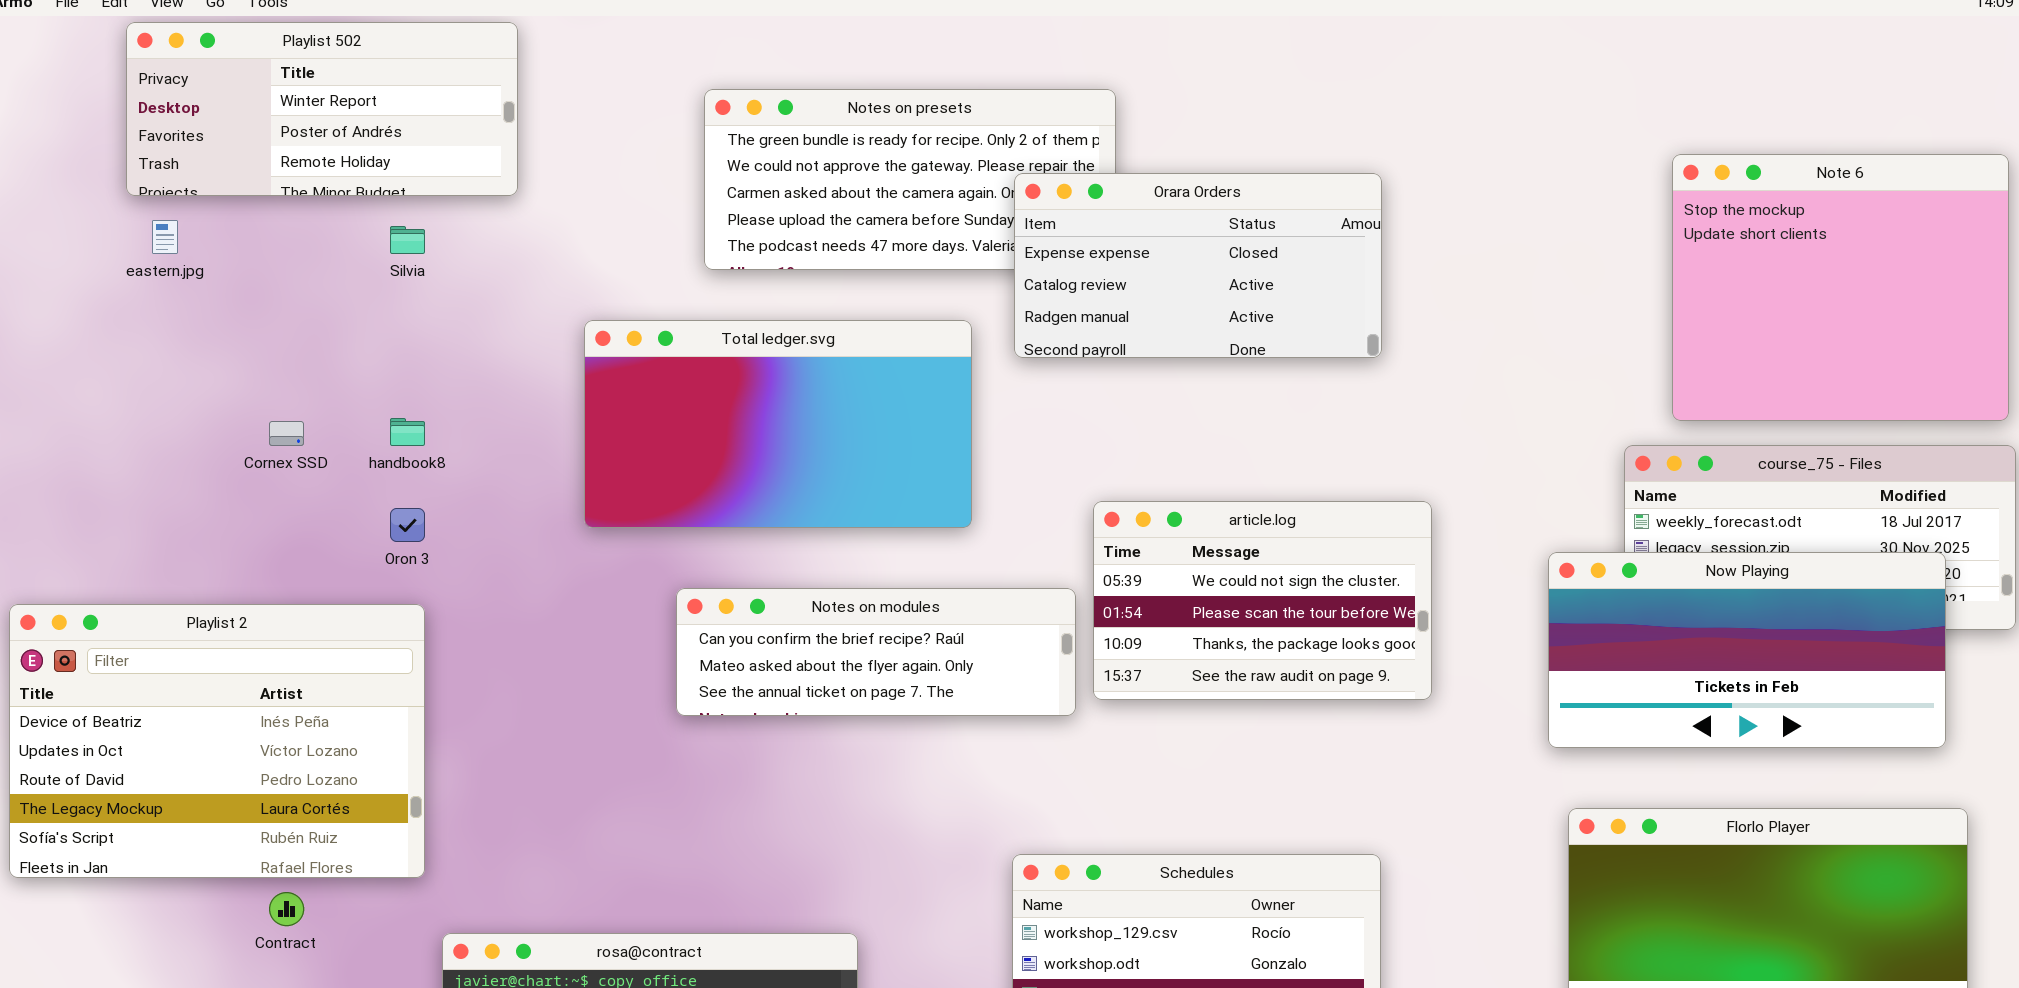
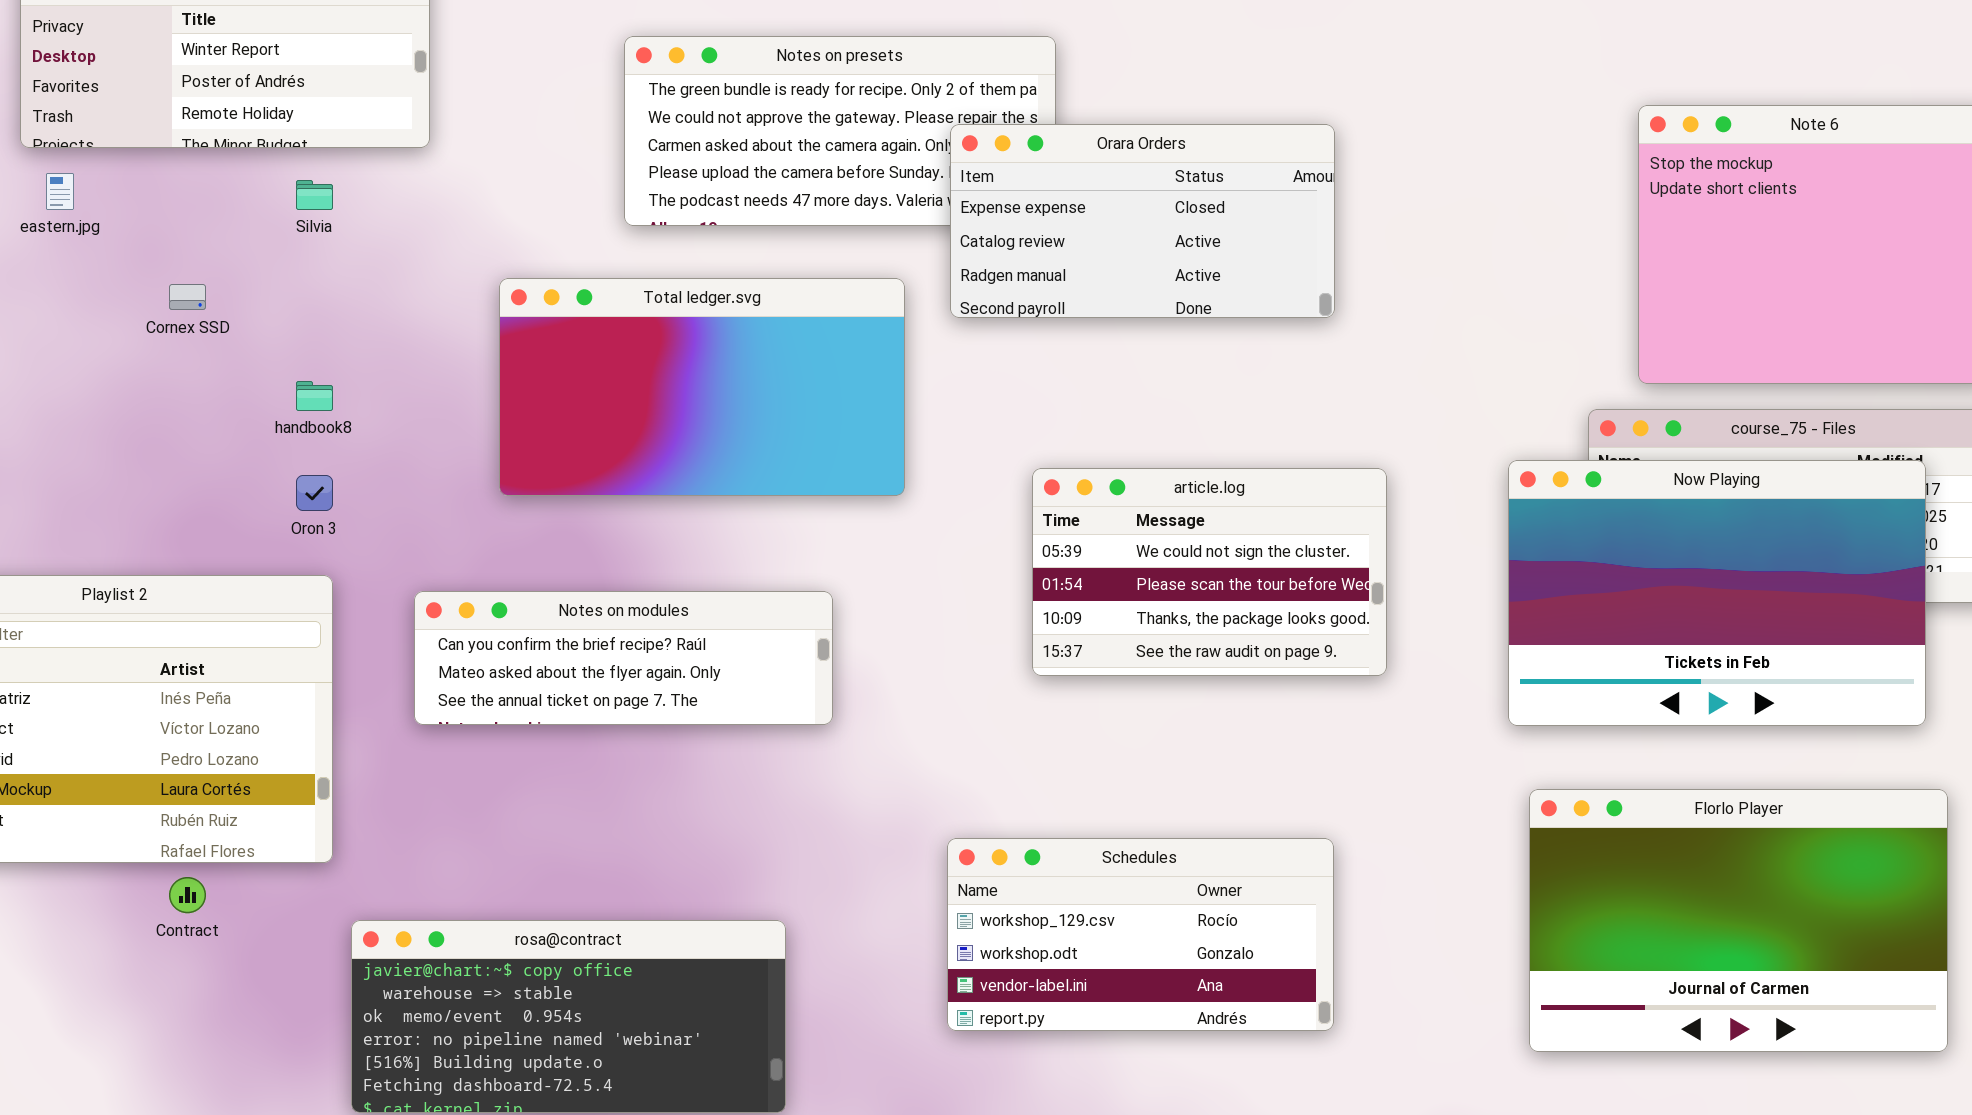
Cornex SSD: [269,421,304,446] -> [169,284,206,310], moved
Now Playing: [1548,552,1946,748] -> [1508,460,1926,726], resized
Notes on modules: [676,588,1076,716] -> [414,591,833,725], moved

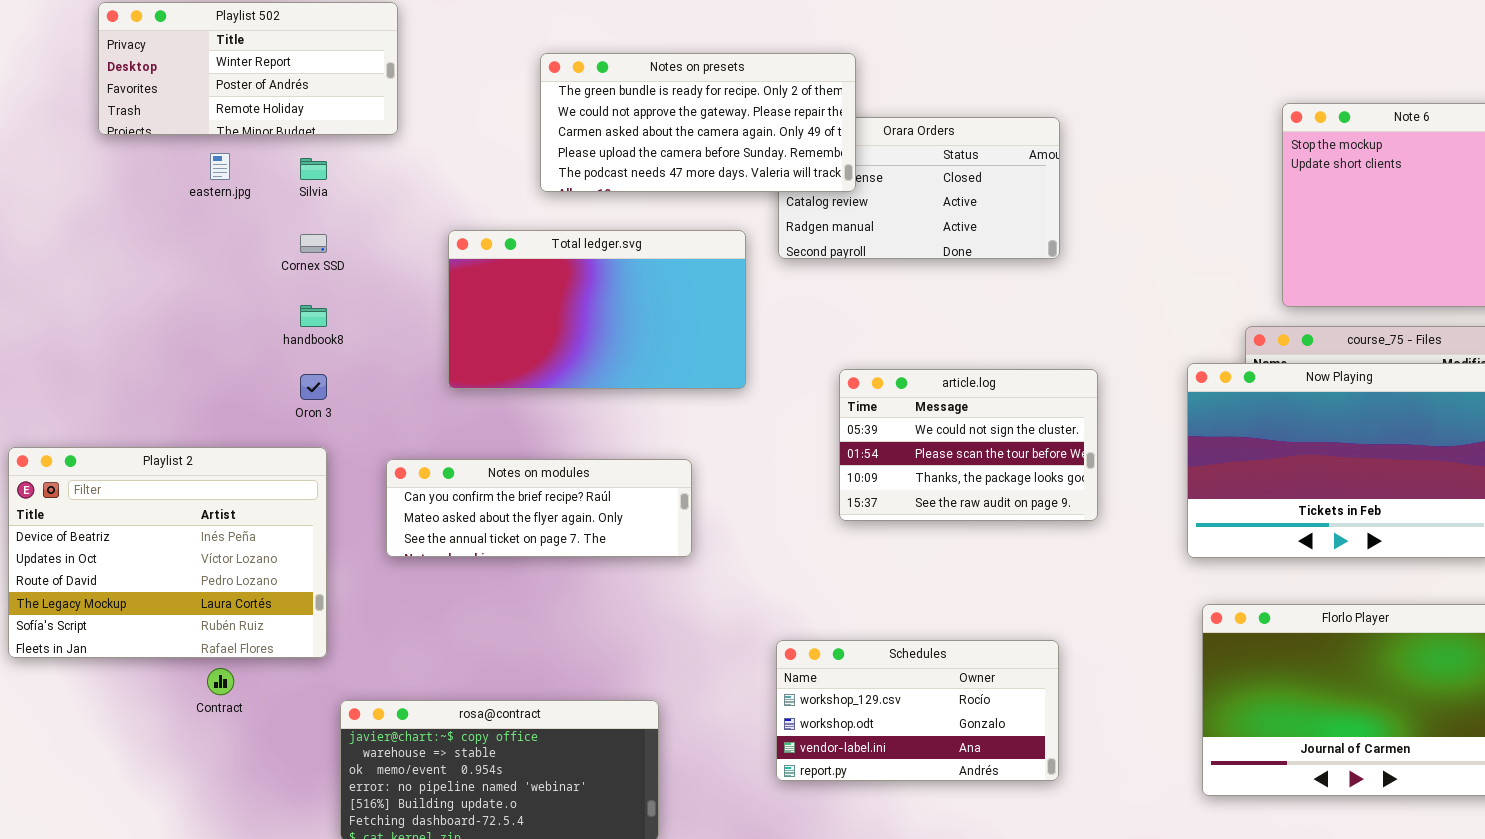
Notes on presets: [624,36,1056,226] -> [540,53,856,192], raised
eastern.jpg: [46,173,74,210] -> [210,153,230,180], moved
Cornex SSD: [169,284,206,310] -> [300,234,327,253], moved

